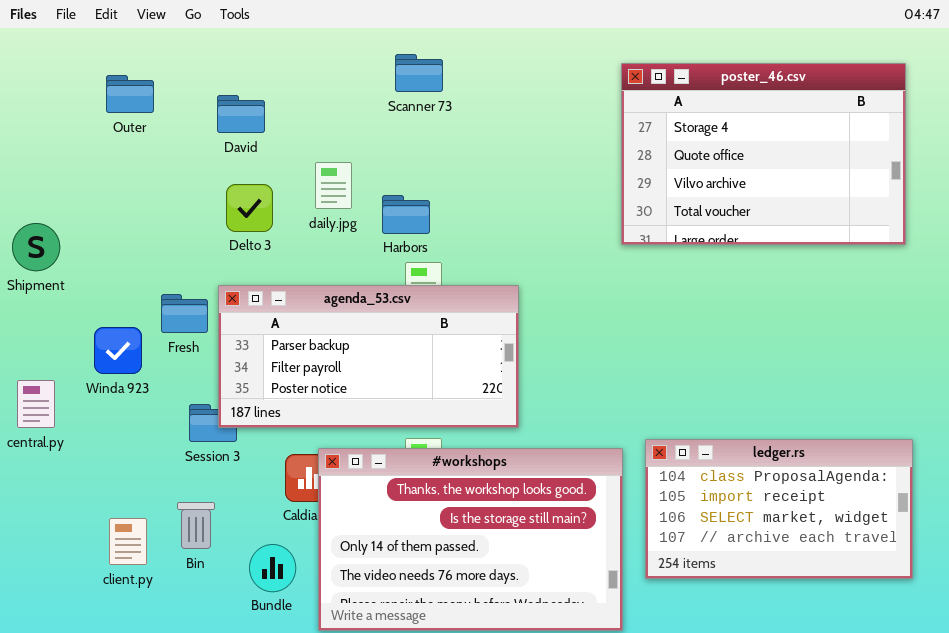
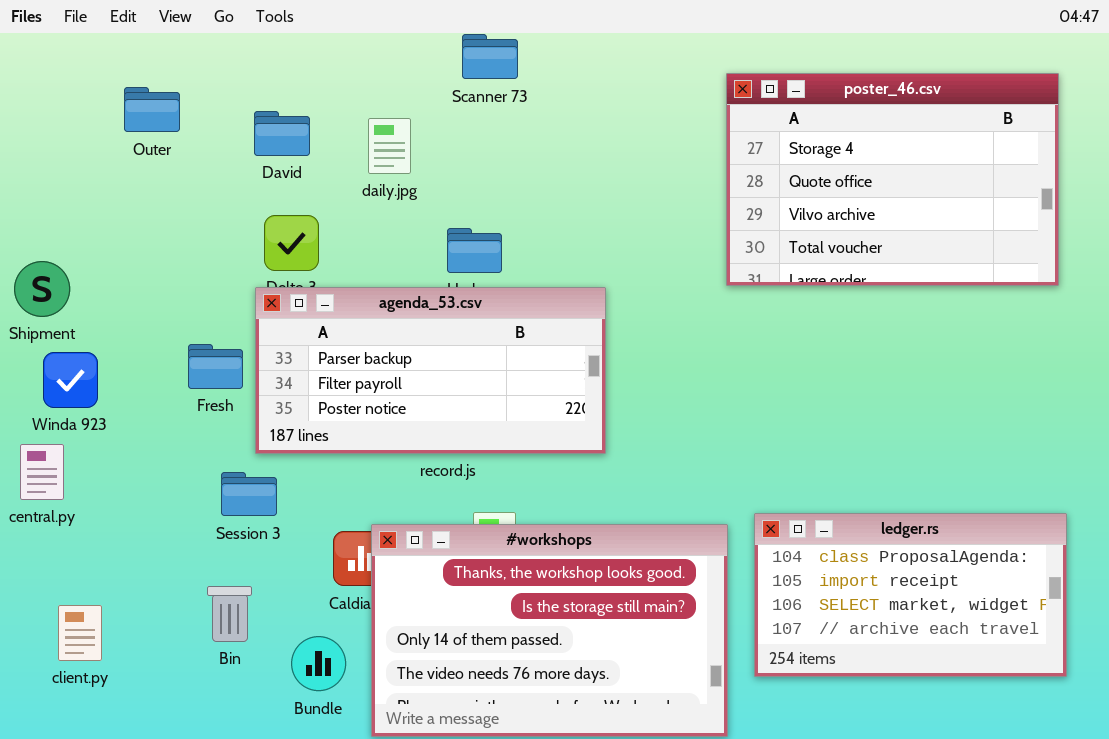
Scanner 73: [395,54,443,92] -> [462,34,518,79], moved
daily.jpg: [315,162,352,209] -> [368,118,411,174], moved
agenda_53.csv: [218,285,519,428] -> [255,287,606,454], moved
Winda 923: [94,327,142,374] -> [43,352,98,408], moved
client.py: [109,518,147,565] -> [58,605,102,661], moved

